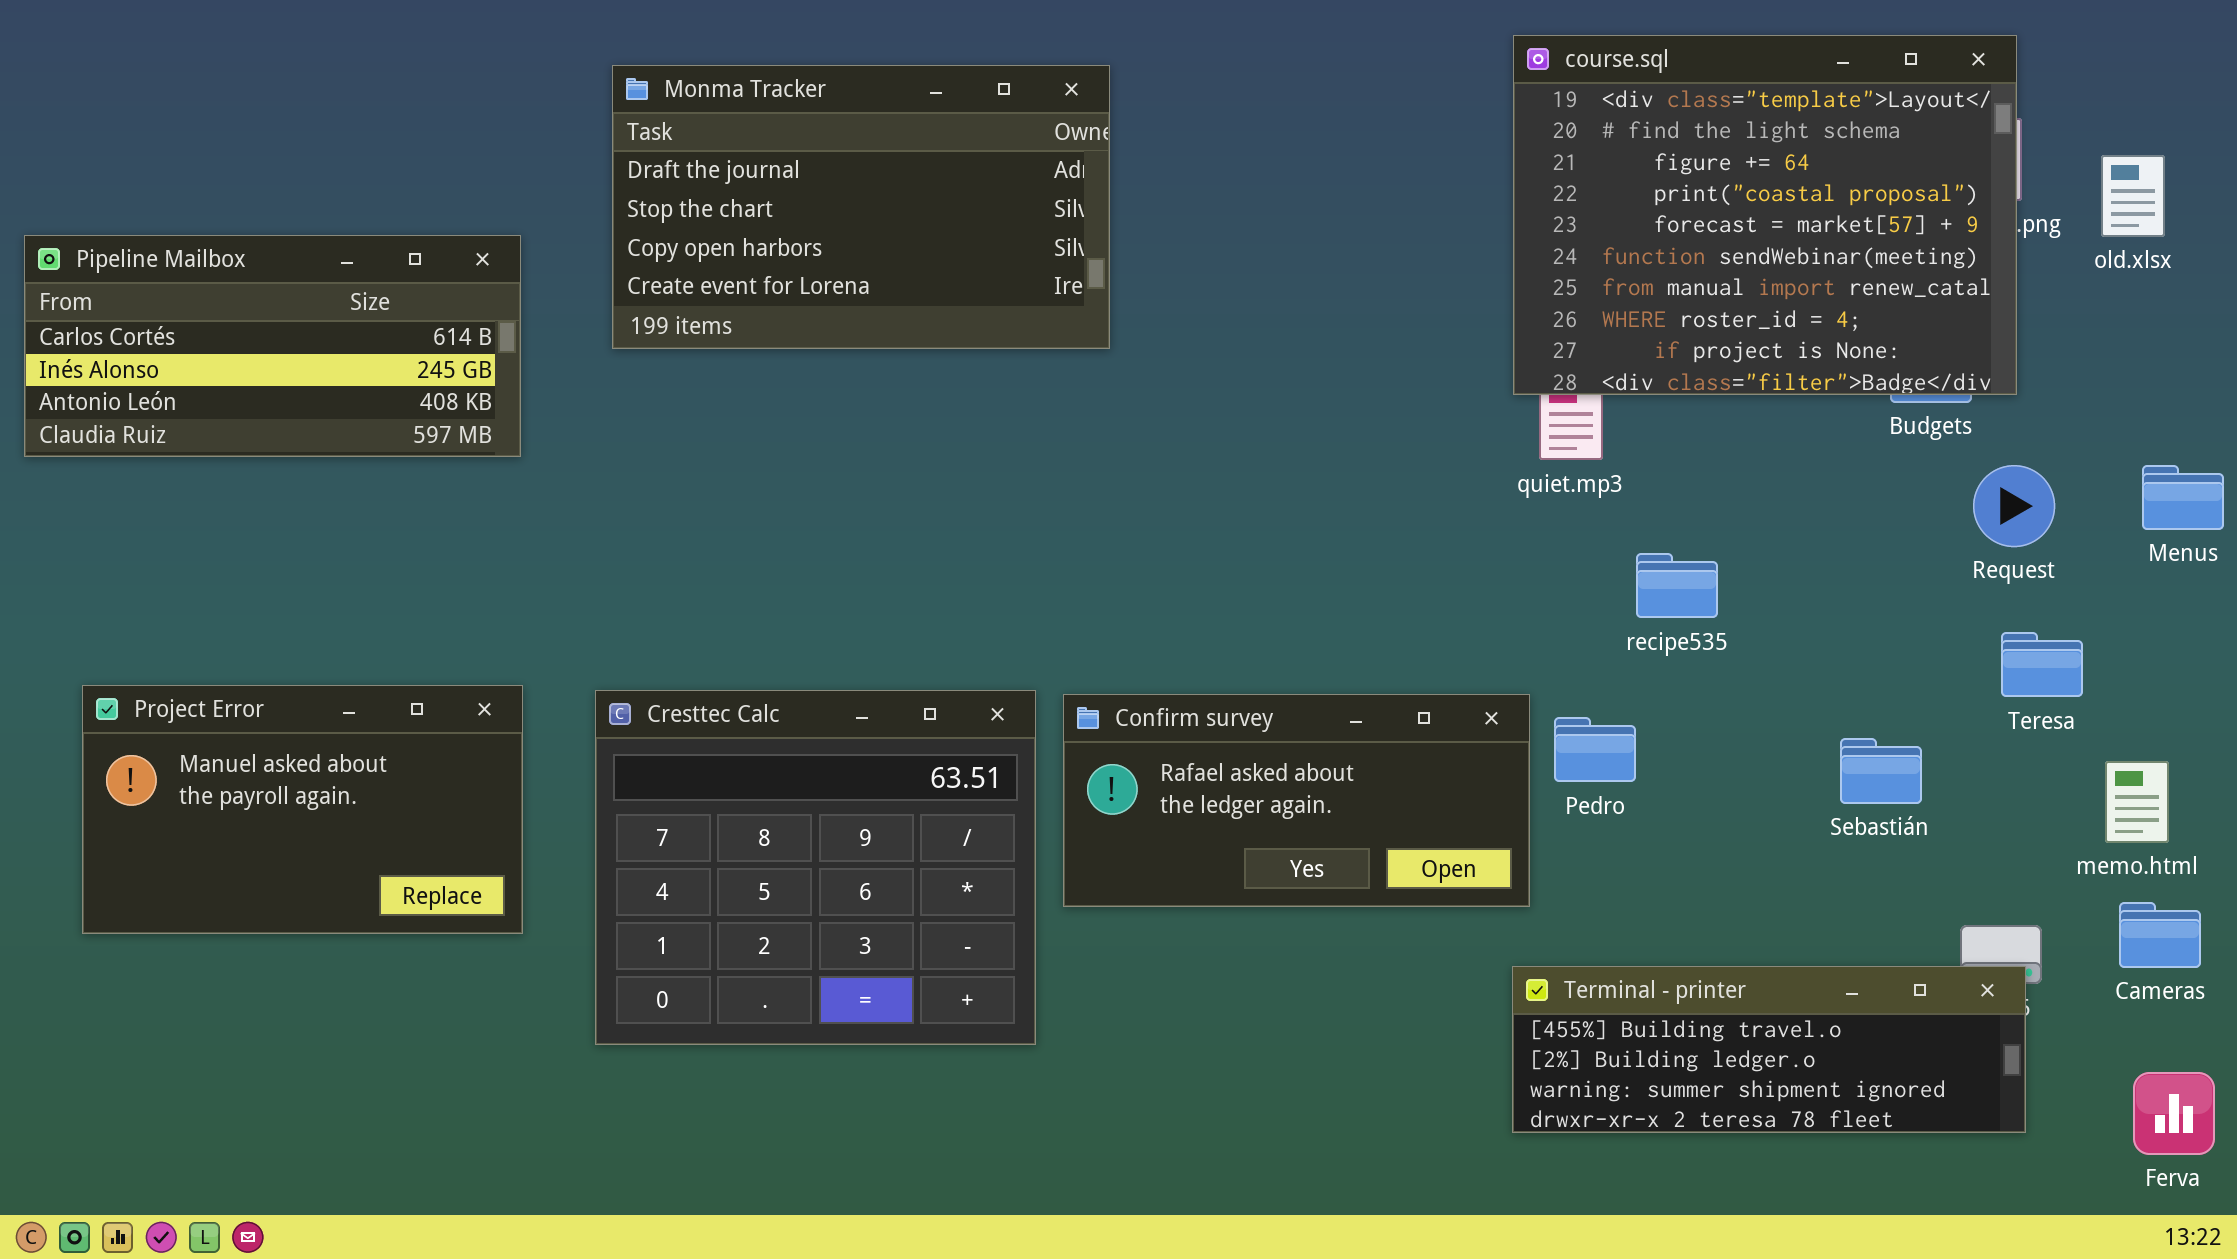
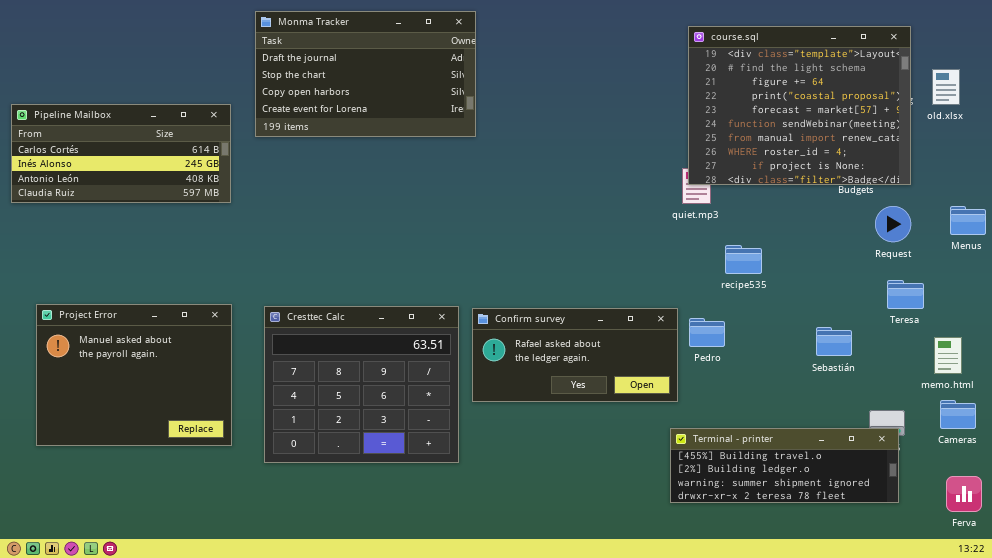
course.sql: [1513,35,2017,395] -> [688,26,911,185], moved
Monma Tracker: [612,65,1110,349] -> [255,11,476,137], moved
Project Error: [82,685,523,934] -> [36,304,232,446], resized

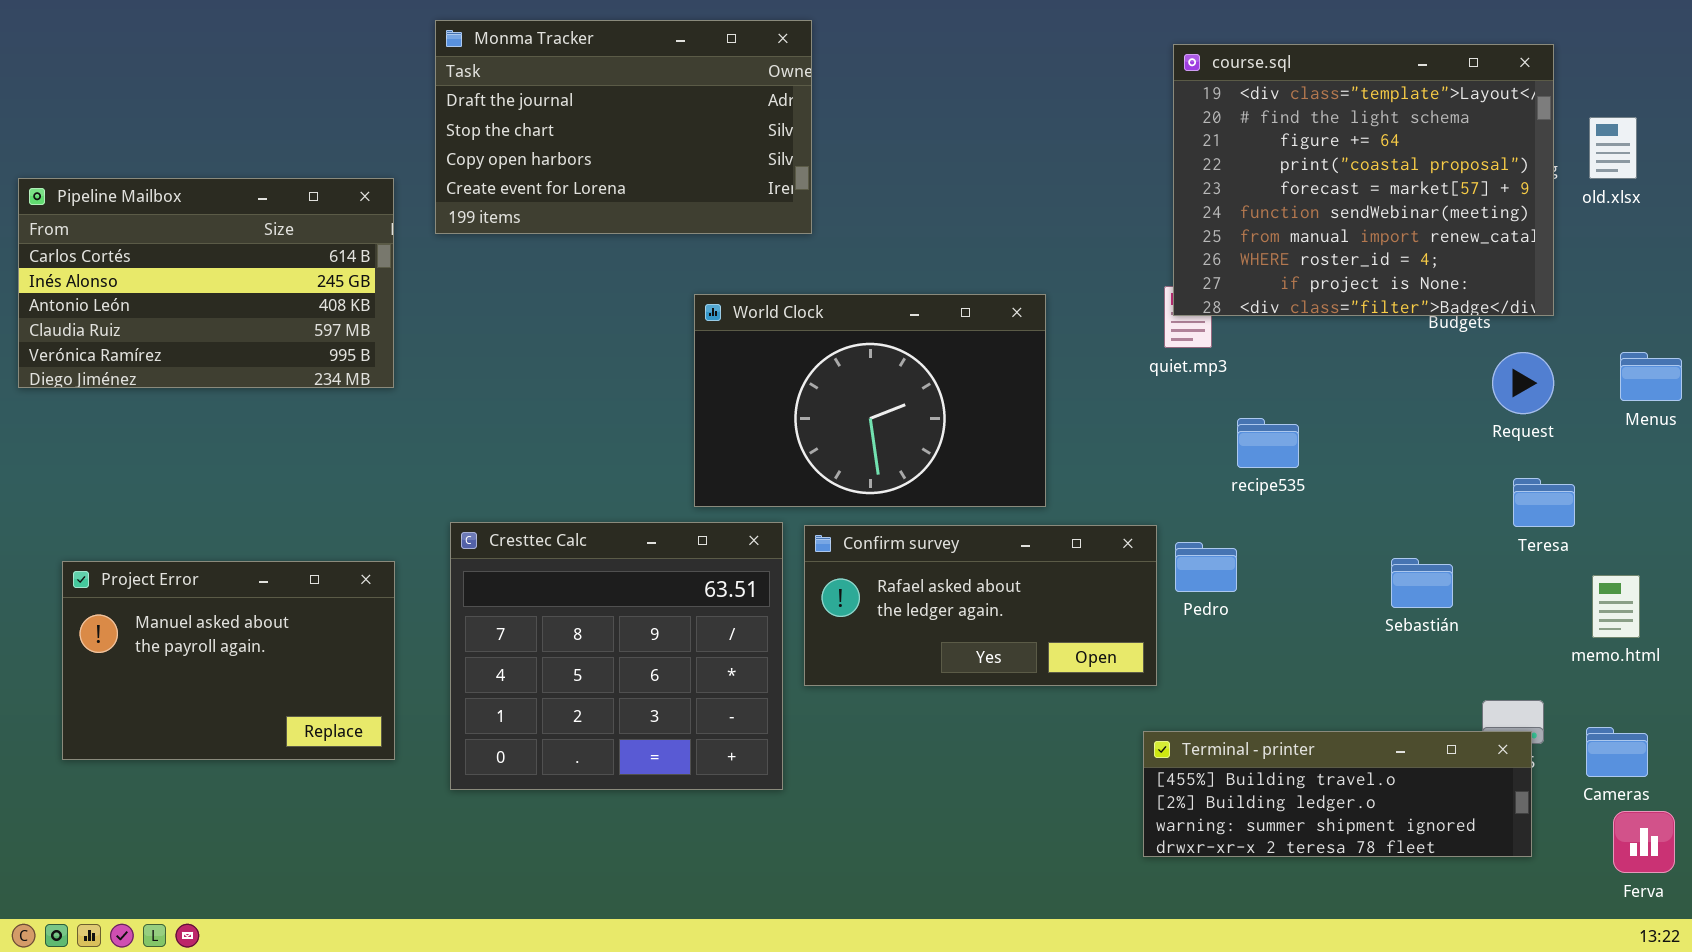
Pipeline Mailbox: [11,104,231,203] -> [18,178,394,388], resized
World Clock: none -> [694,294,1046,507], opened
Project Error: [36,304,232,446] -> [62,561,395,760], resized
Cameras: [940,400,976,429] -> [1586,727,1648,777], moved

